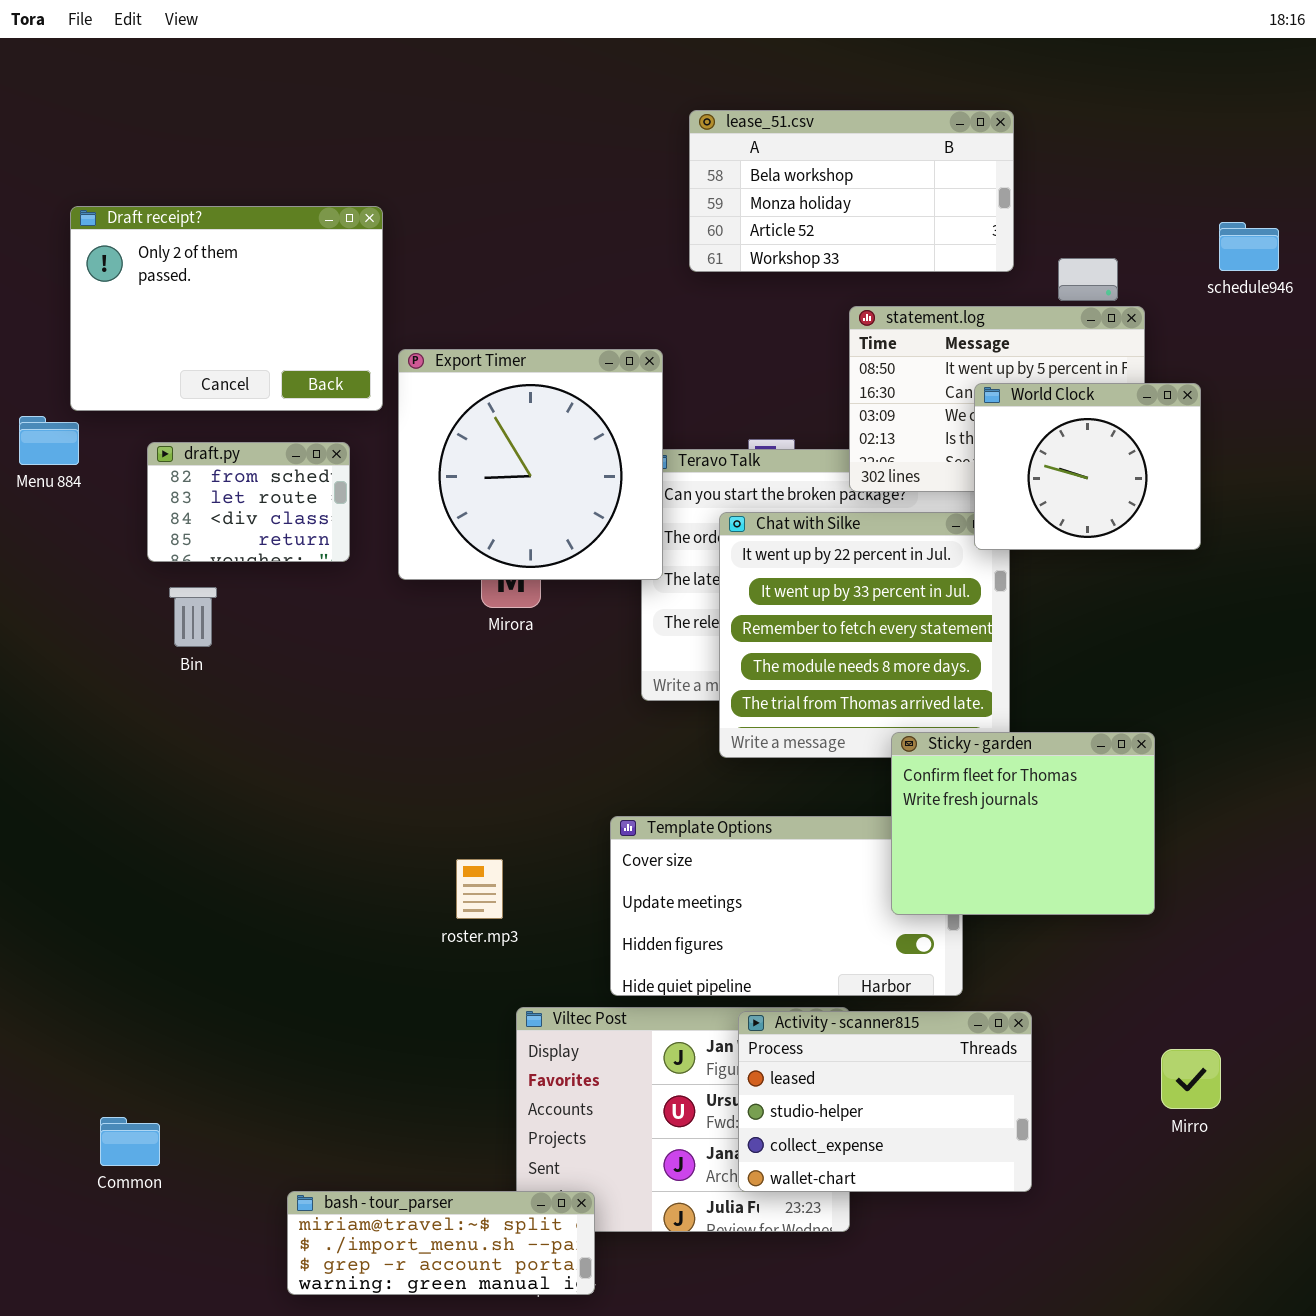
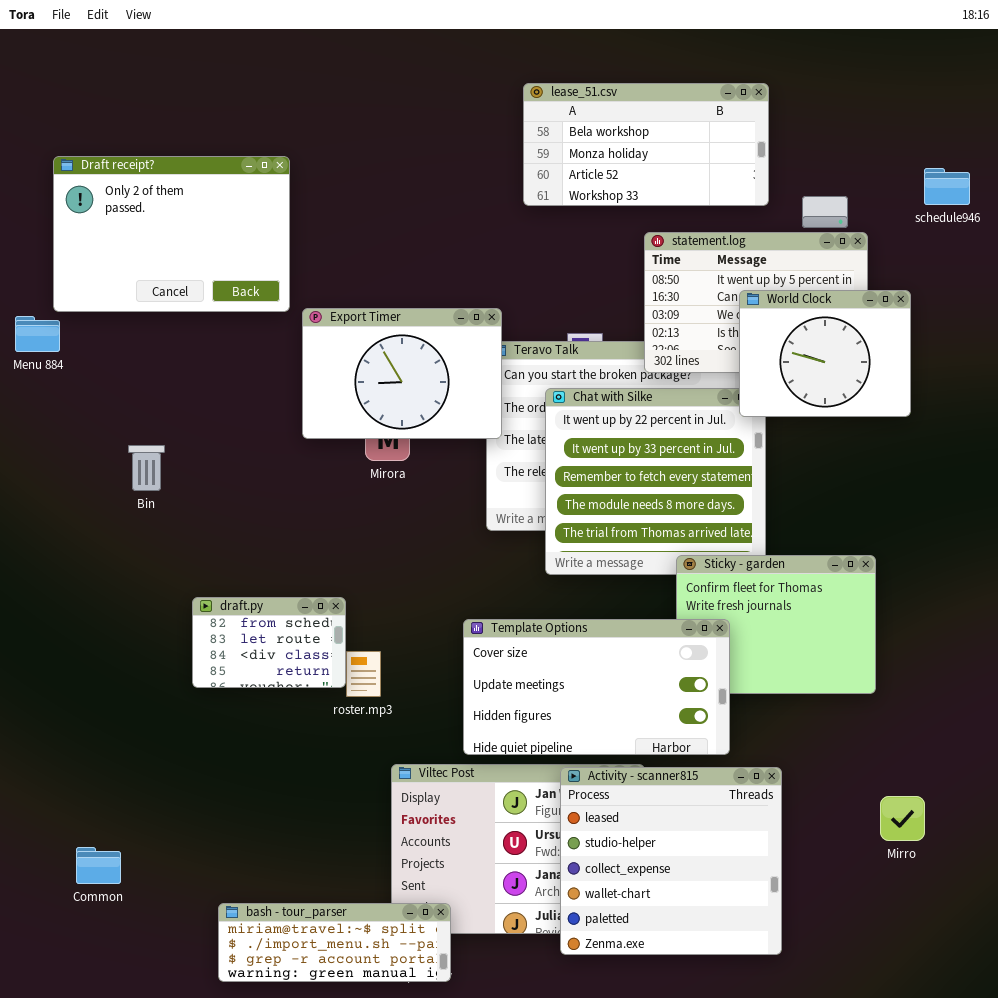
Export Timer: [398,349,663,580] -> [302,308,502,439], resized
draft.py: [147,442,350,562] -> [192,597,346,688], moved
Template Options: [610,816,963,996] -> [463,619,730,755], raised
Activity - scanner815: [738,1011,1032,1192] -> [560,767,782,955], resized

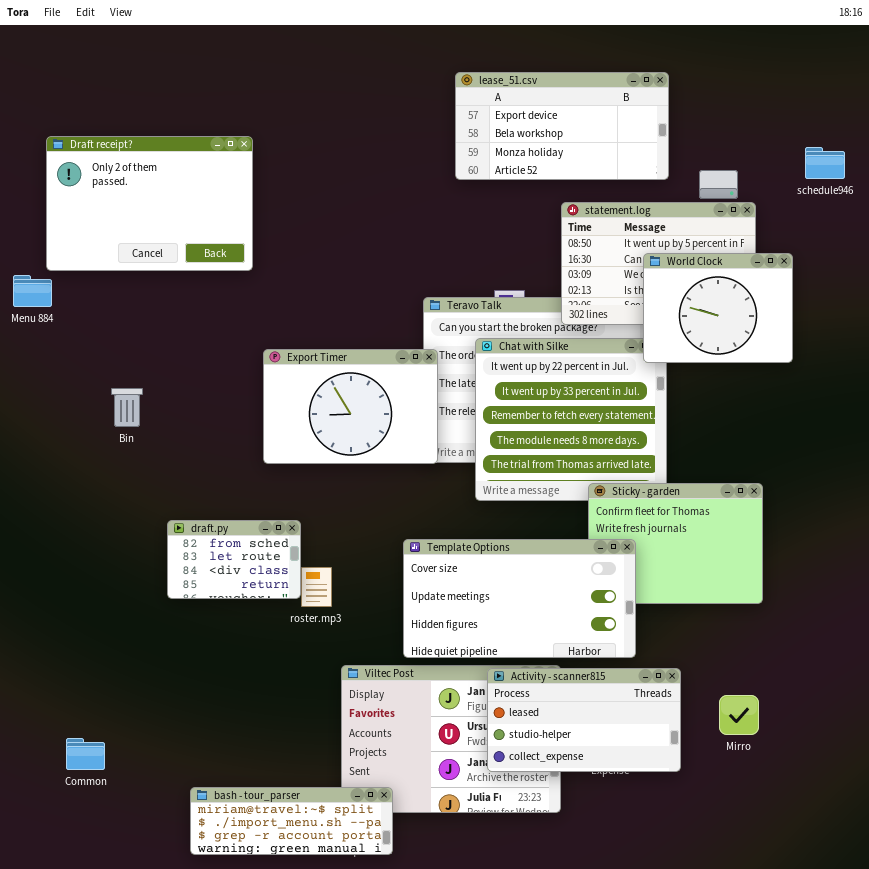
lease_51.csv: [523,83,769,206] -> [455,72,669,180], scrolled up 1 row
Export Timer: [302,308,502,439] -> [263,349,438,464], moved
Activity - scanner815: [560,767,782,955] -> [487,668,681,772], resized
Mirro: [880,796,925,841] -> [719,695,759,735], moved

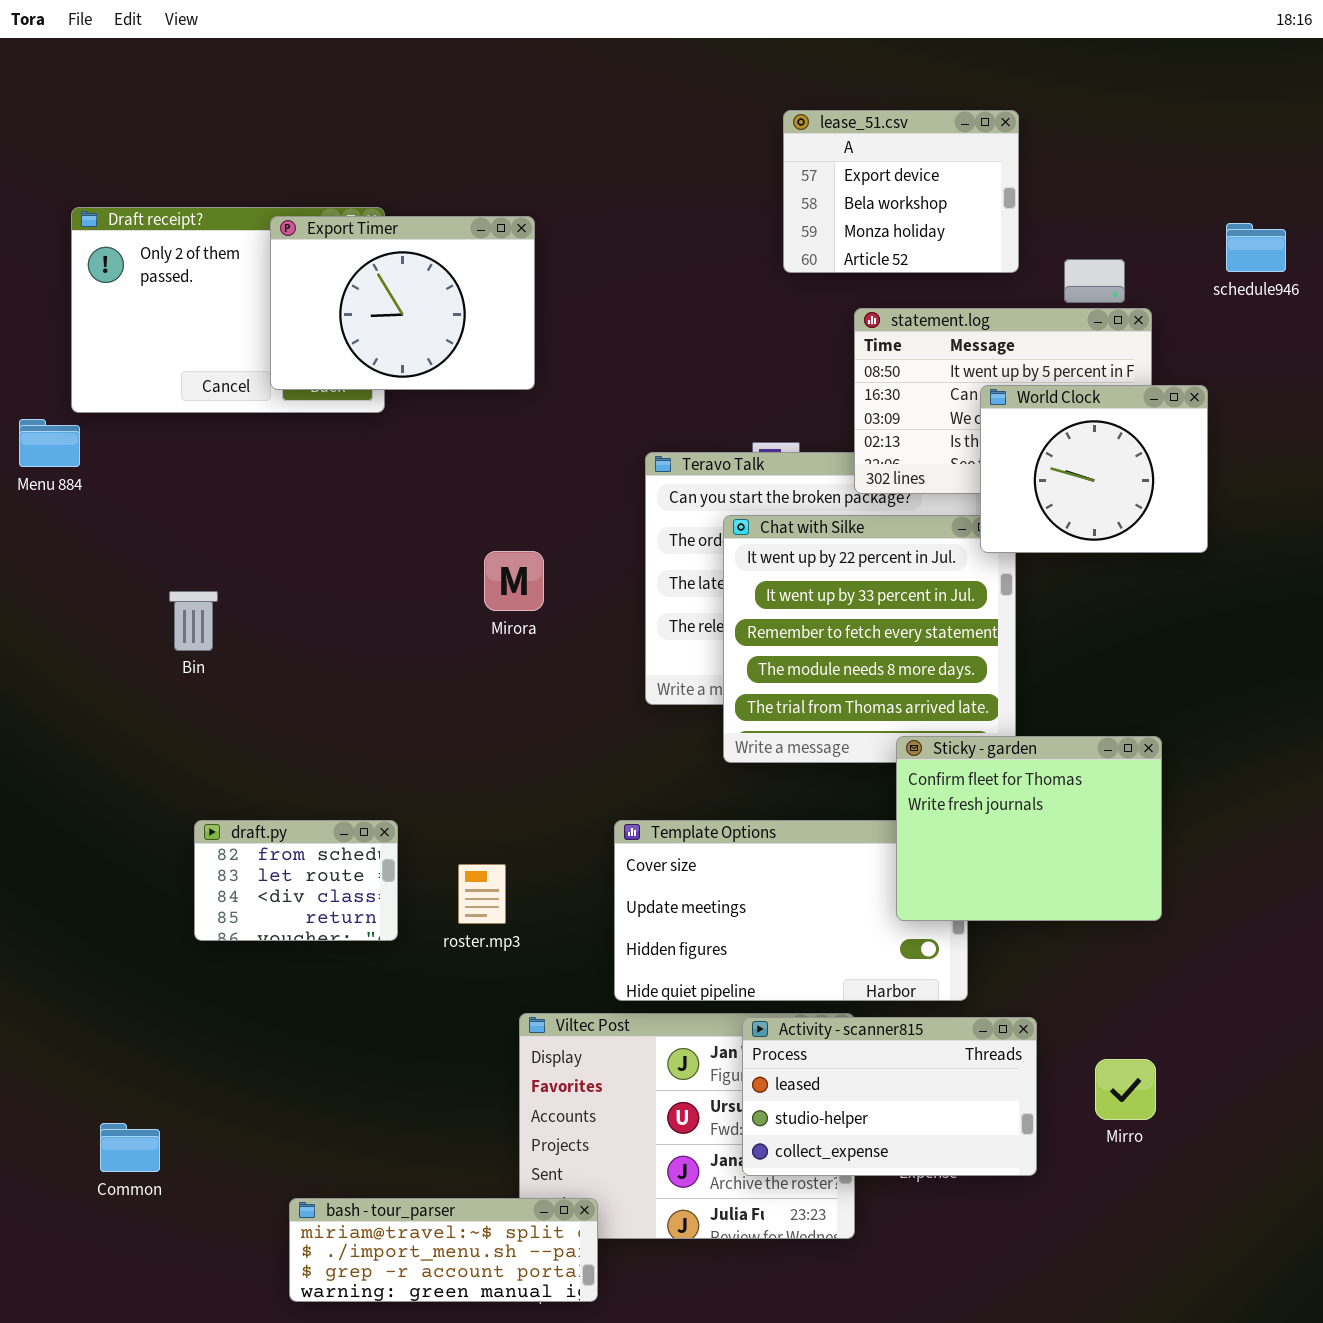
lease_51.csv: [455,72,669,180] -> [783,110,1019,273], resized
Export Timer: [263,349,438,464] -> [270,216,535,390], moved
Sticky - garden: [588,483,763,604] -> [896,736,1162,921], raised
draft.py: [167,520,301,599] -> [194,820,398,941], moved

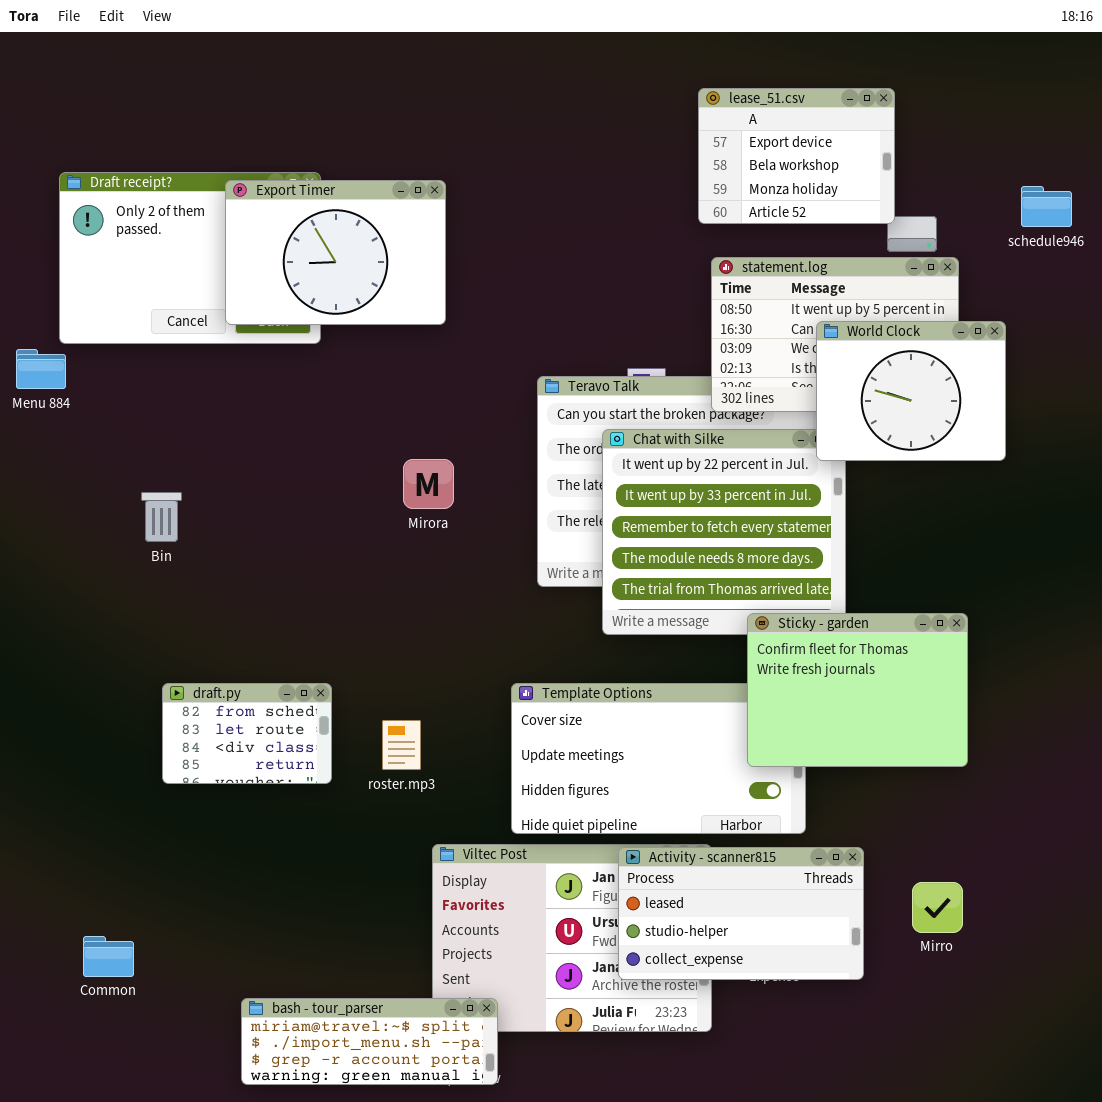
lease_51.csv: [783,110,1019,273] -> [698,88,895,224], moved

